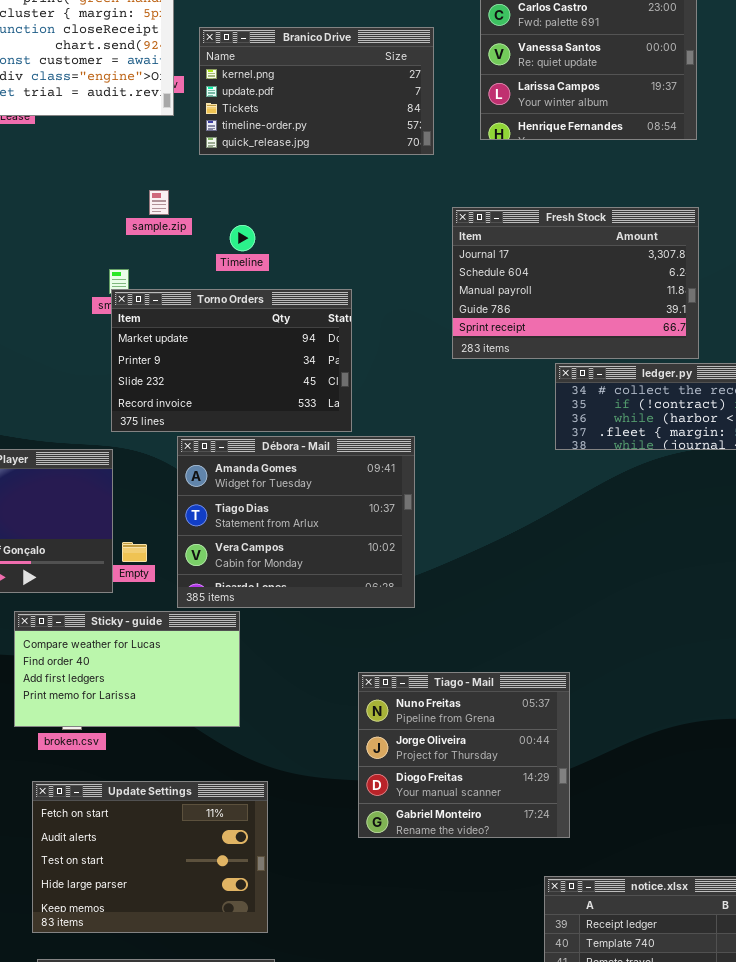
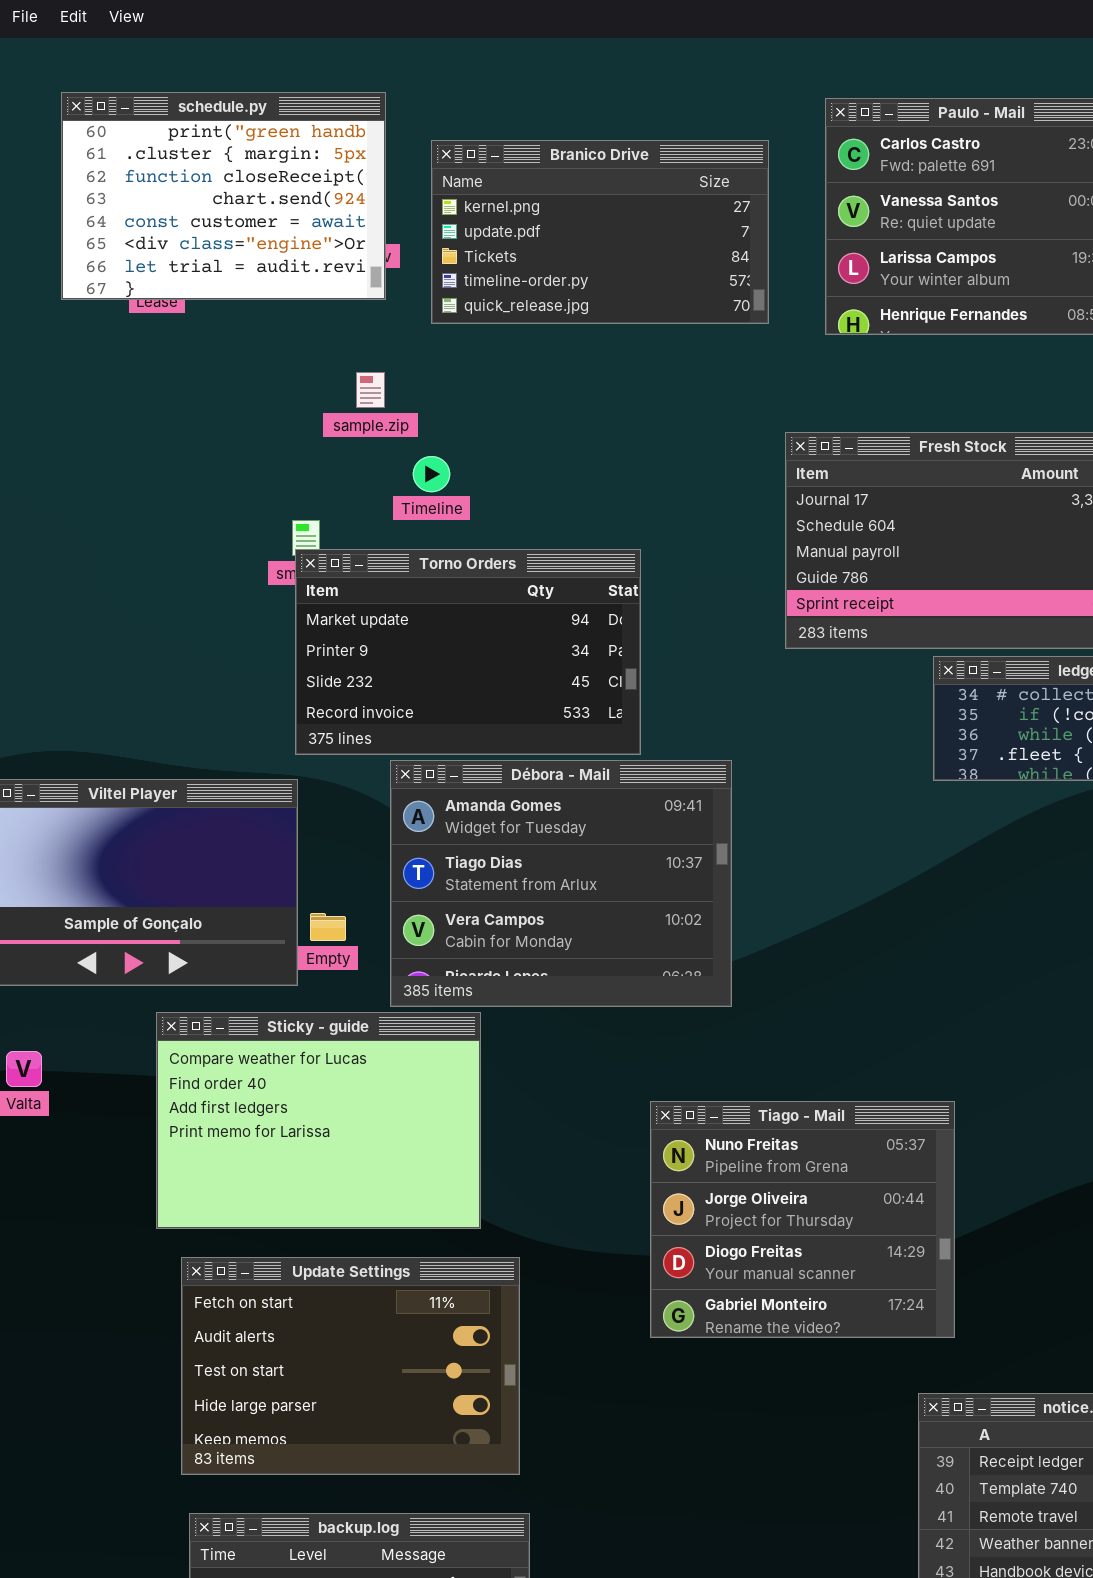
Branico Drive: [199,27,434,155] -> [431,140,769,324], moved
sample.zip: [149,190,169,215] -> [356,372,385,408], moved
Timeline: [230,225,255,251] -> [413,456,450,492], moved
Sticky - guide: [14,611,240,727] -> [156,1012,481,1229], resized

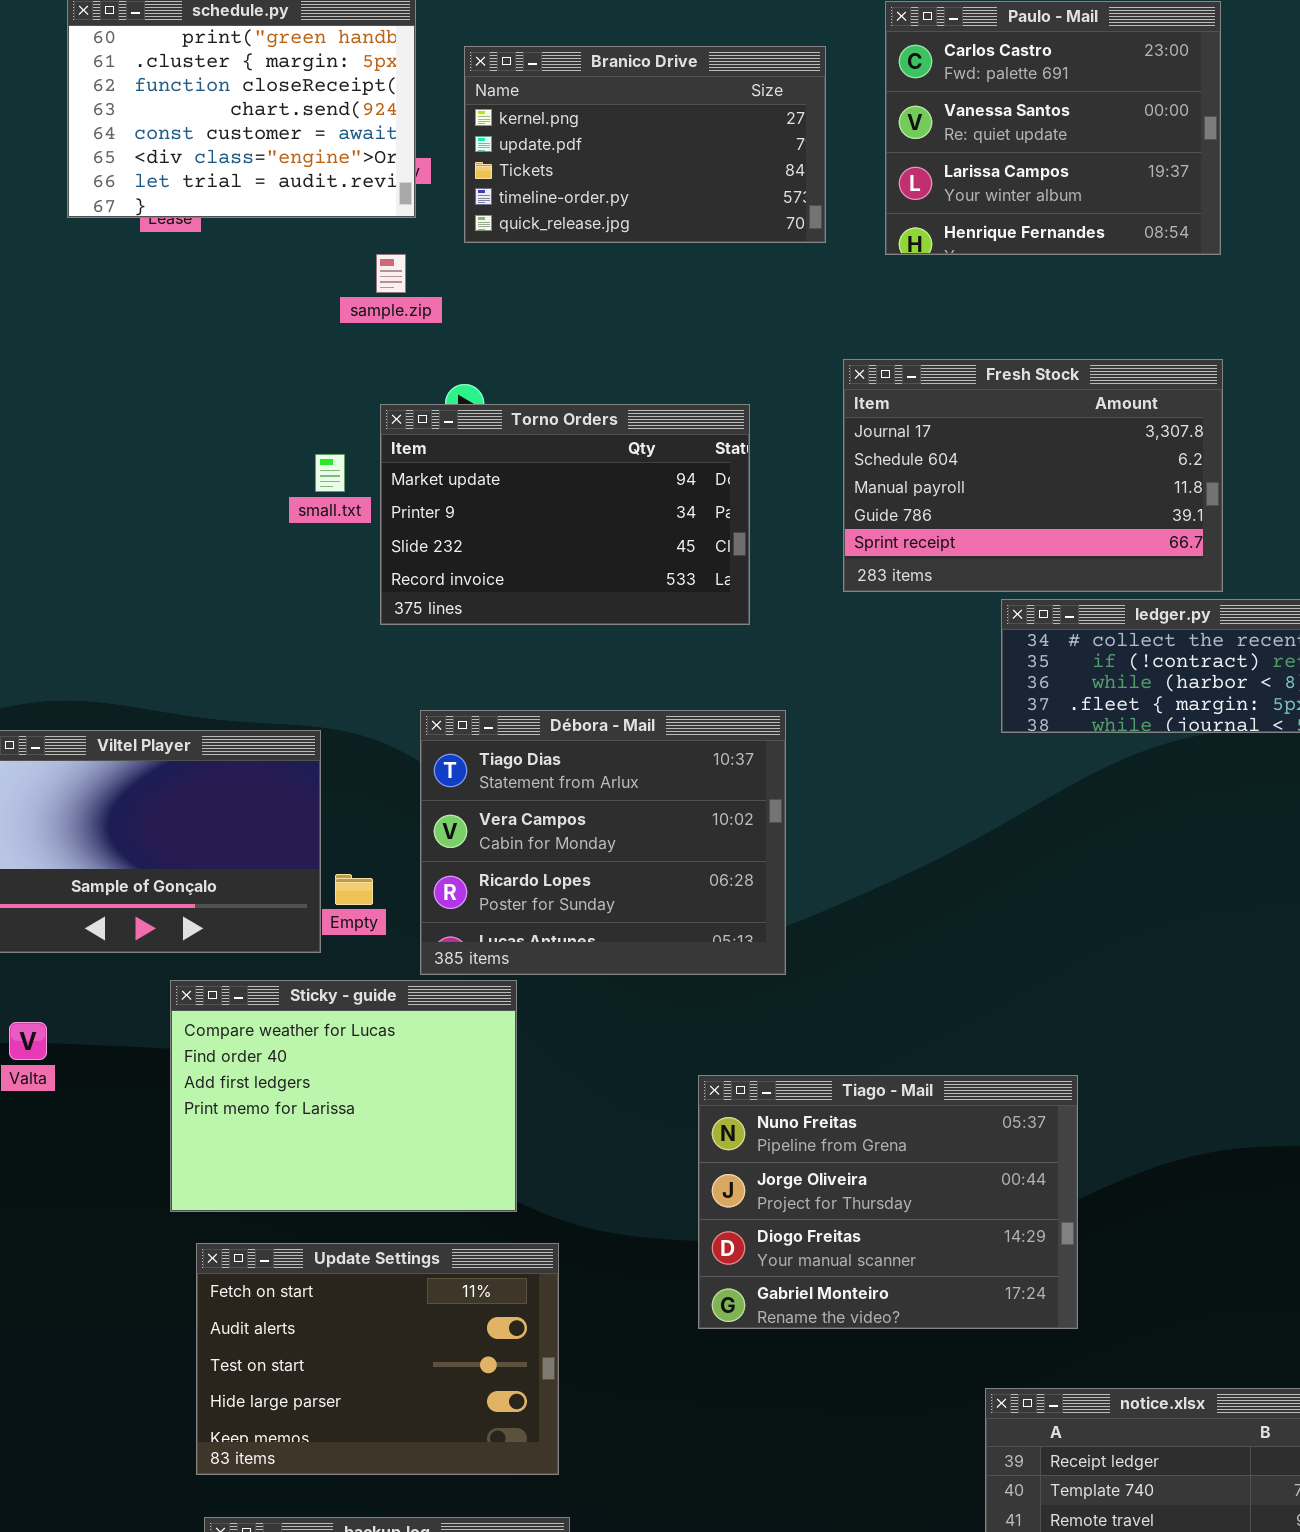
sample.zip: [356,372,385,408] -> [376,254,406,293], moved
Torno Orders: [295,549,641,755] -> [380,404,750,625], moved
Débora - Mail: [390,760,732,1007] -> [420,710,786,975], scrolled down 1 row
Tiago - Mail: [650,1101,955,1338] -> [698,1075,1078,1329], resized

